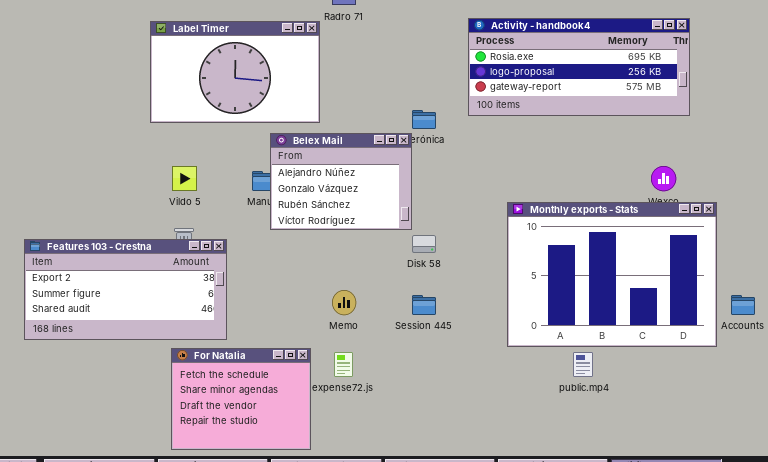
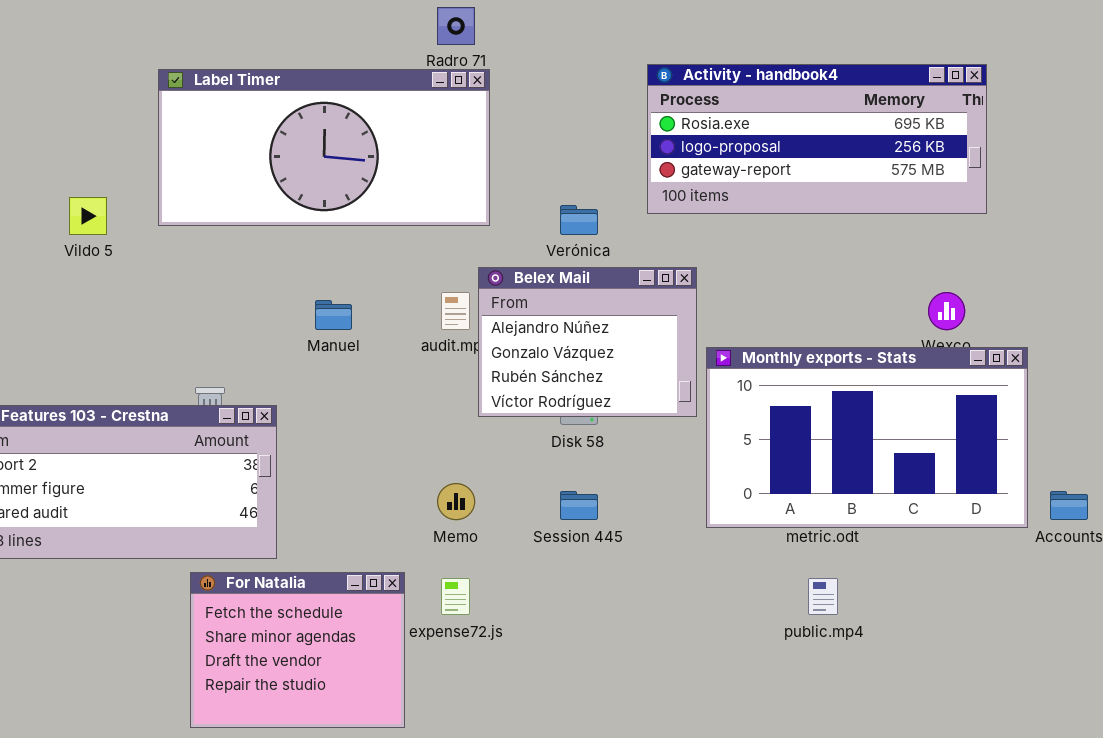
Label Timer: [150,21,320,123] -> [158,69,490,226], resized
Belex Mail: [270,133,412,230] -> [478,267,697,417], moved
Vildo 5: [172,166,197,191] -> [69,197,107,235], moved
Monthly exports - Stats: [507,202,717,347] -> [706,347,1028,528], resized

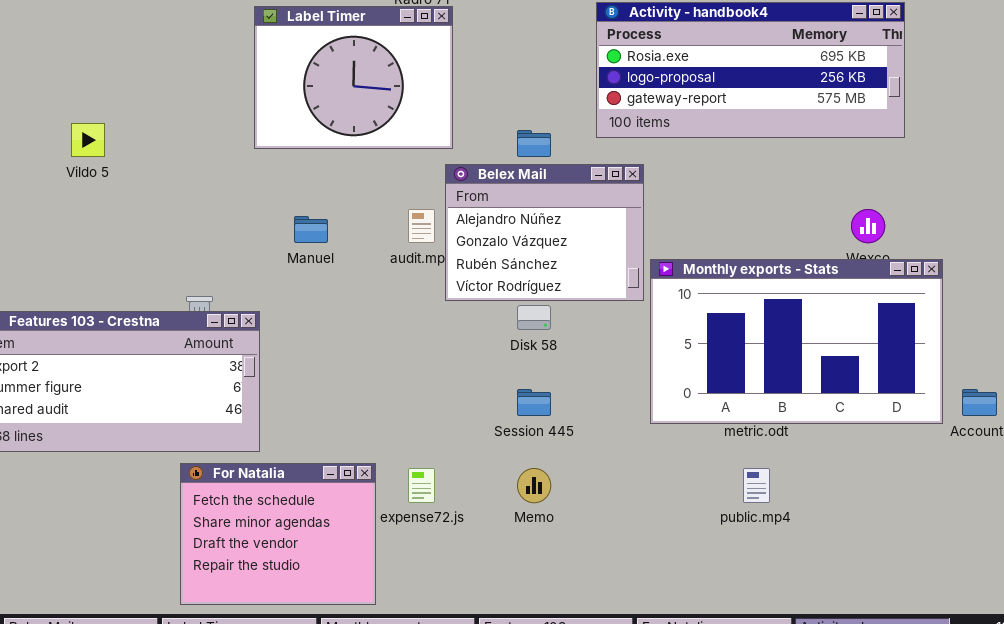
Label Timer: [158,69,490,226] -> [254,6,453,149], resized
Belex Mail: [478,267,697,417] -> [445,164,644,301], moved
Memo: [437,483,475,520] -> [517,468,551,503], moved

